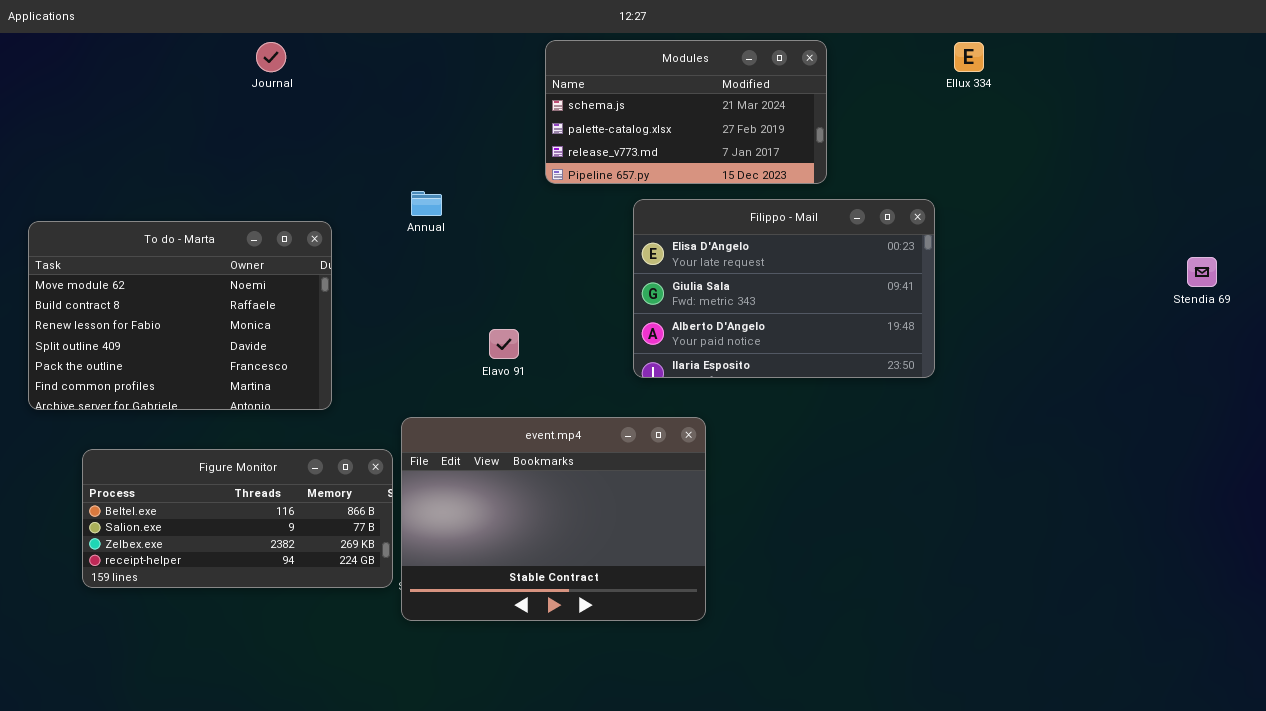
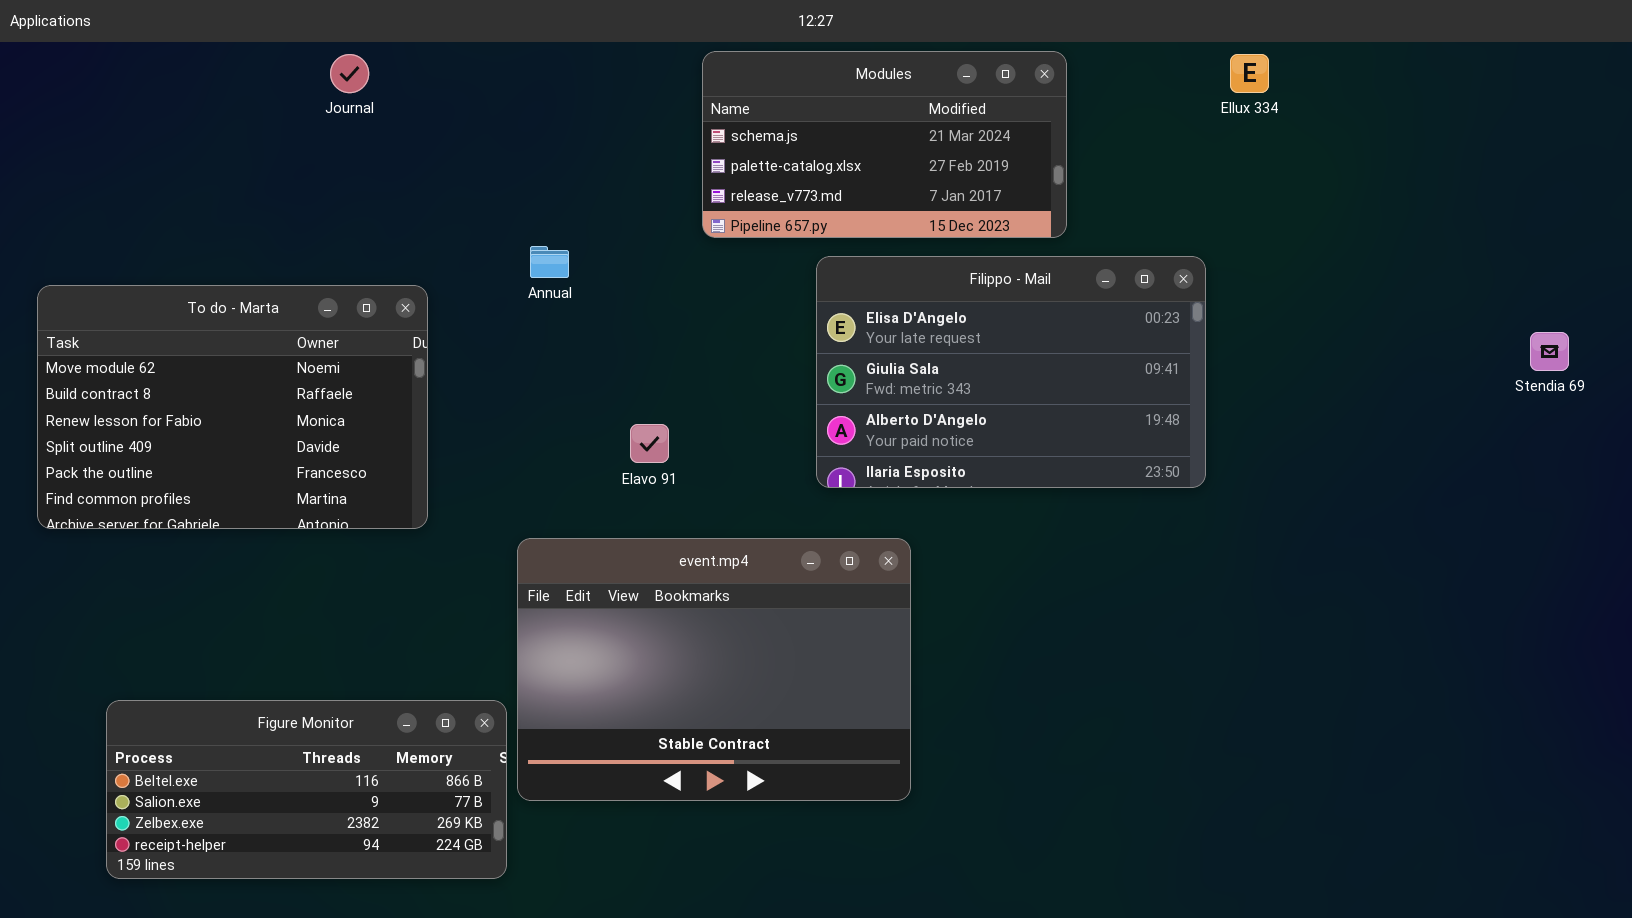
Figure Monitor: [82,449,393,588] -> [106,700,507,879], moved

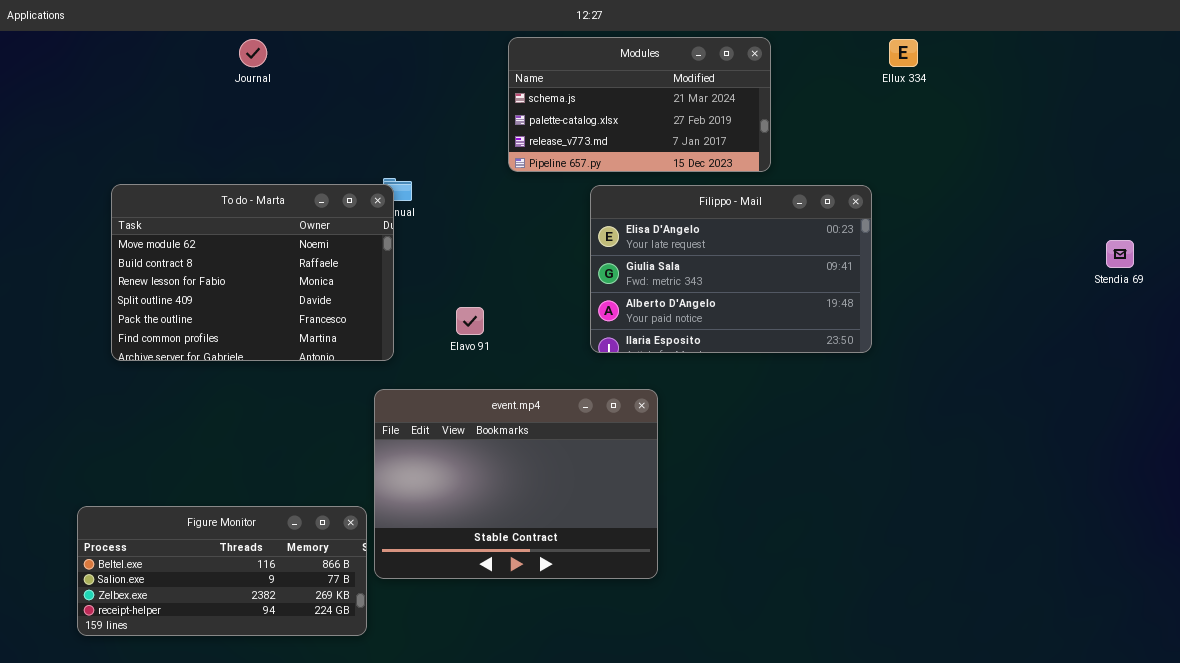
To do - Marta: [37,285,428,529] -> [111,184,394,361], moved

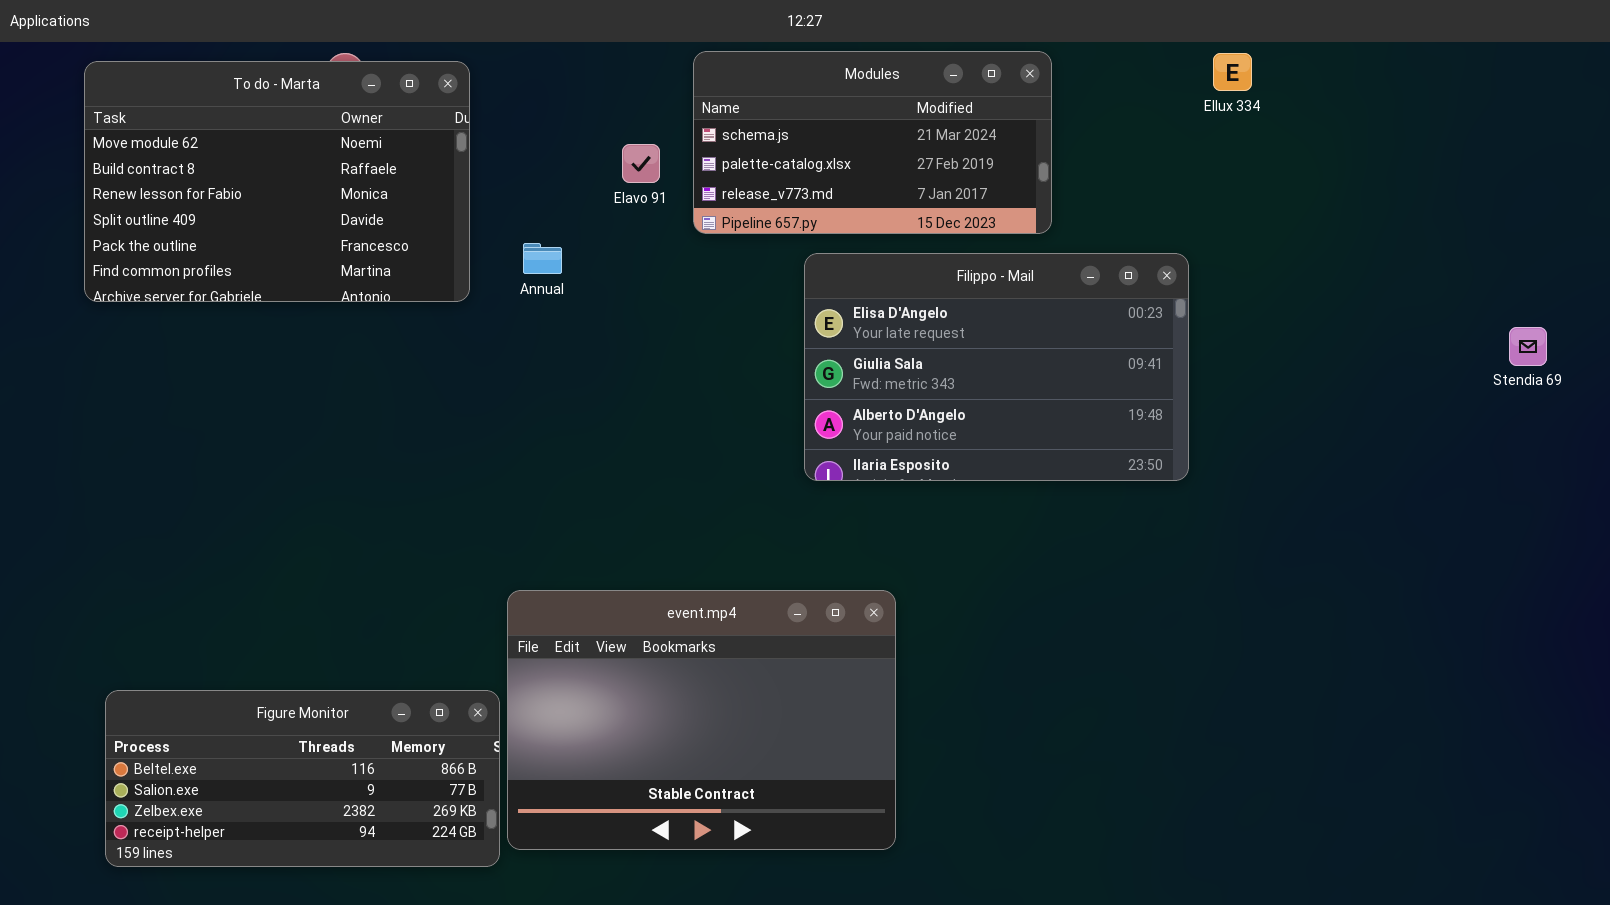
To do - Marta: [111,184,394,361] -> [84,61,470,302], moved
Elavo 91: [456,307,484,335] -> [622,144,660,183], moved
event.mp4: [374,389,658,579] -> [507,590,896,850], moved

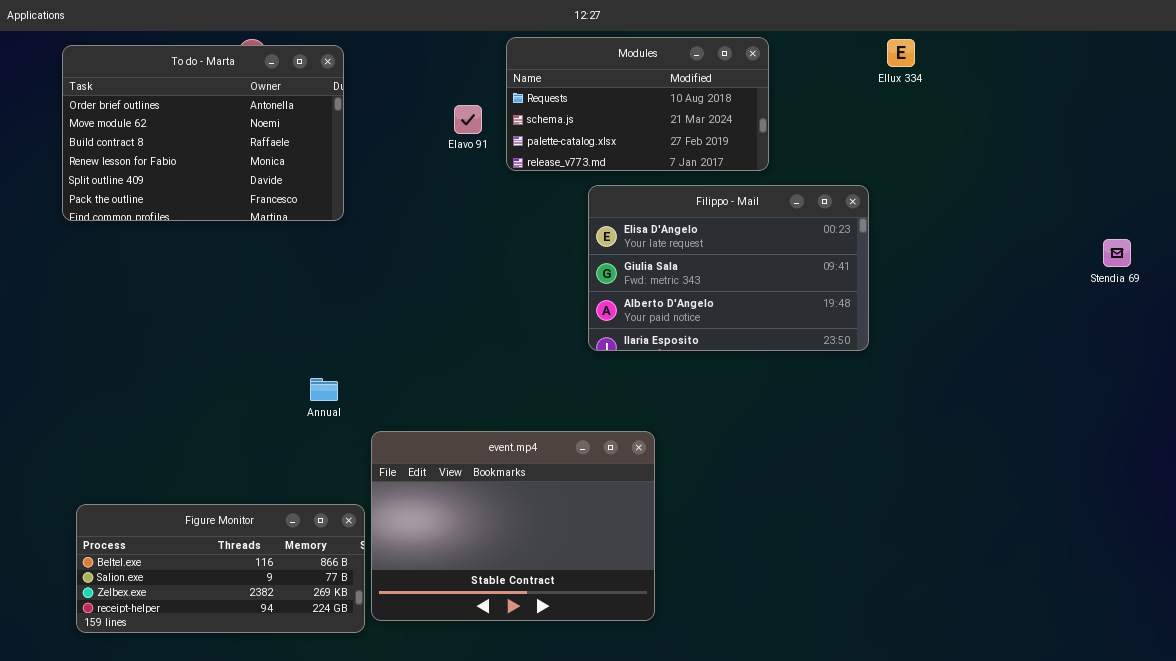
Modules: [693,51,1052,234] -> [506,37,769,171], scrolled up 1 row
To do - Marta: [84,61,470,302] -> [62,45,344,221], scrolled up 1 row
Annual: [523,243,562,274] -> [310,378,338,401], moved

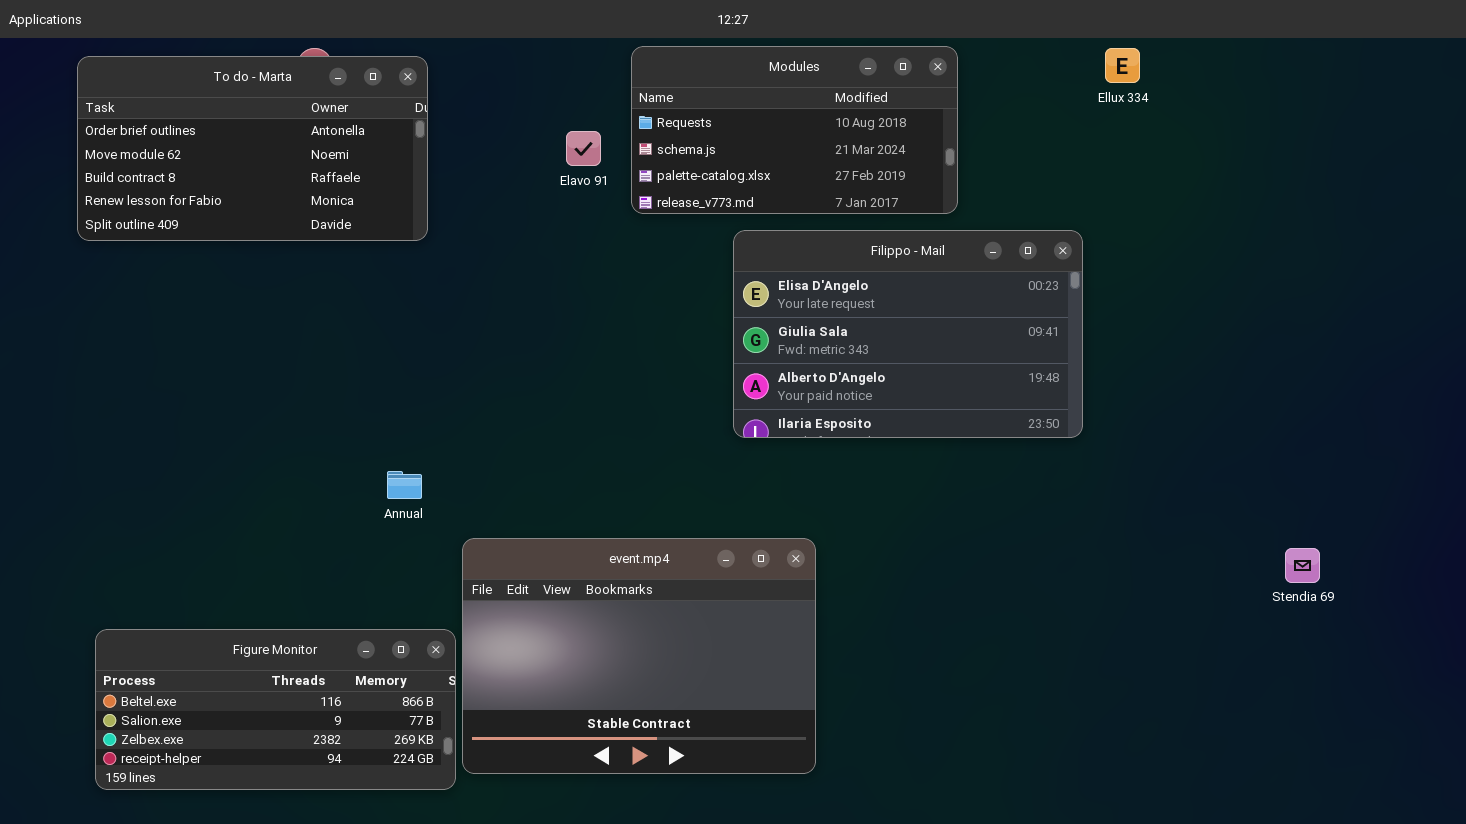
To do - Marta: [62,45,344,221] -> [77,56,428,241], resized
Stendia 69: [1103,239,1131,267] -> [1285,548,1320,583], moved

